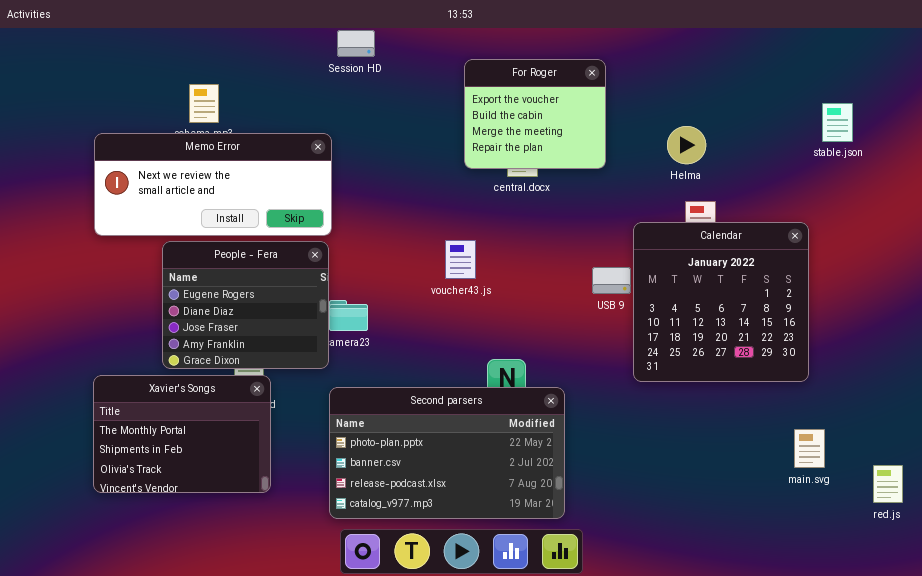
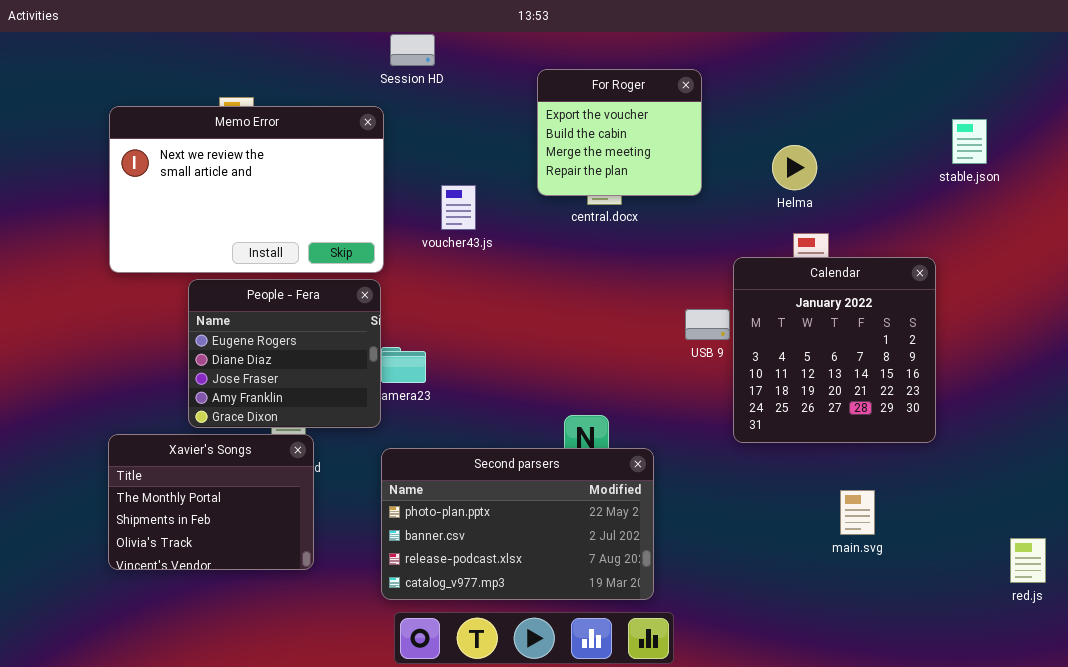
Memo Error: [94,133,332,236] -> [109,106,384,273], resized
voucher43.js: [445,240,476,279] -> [441,185,476,230], moved
main.svg: [794,429,825,468] -> [840,490,875,535], moved

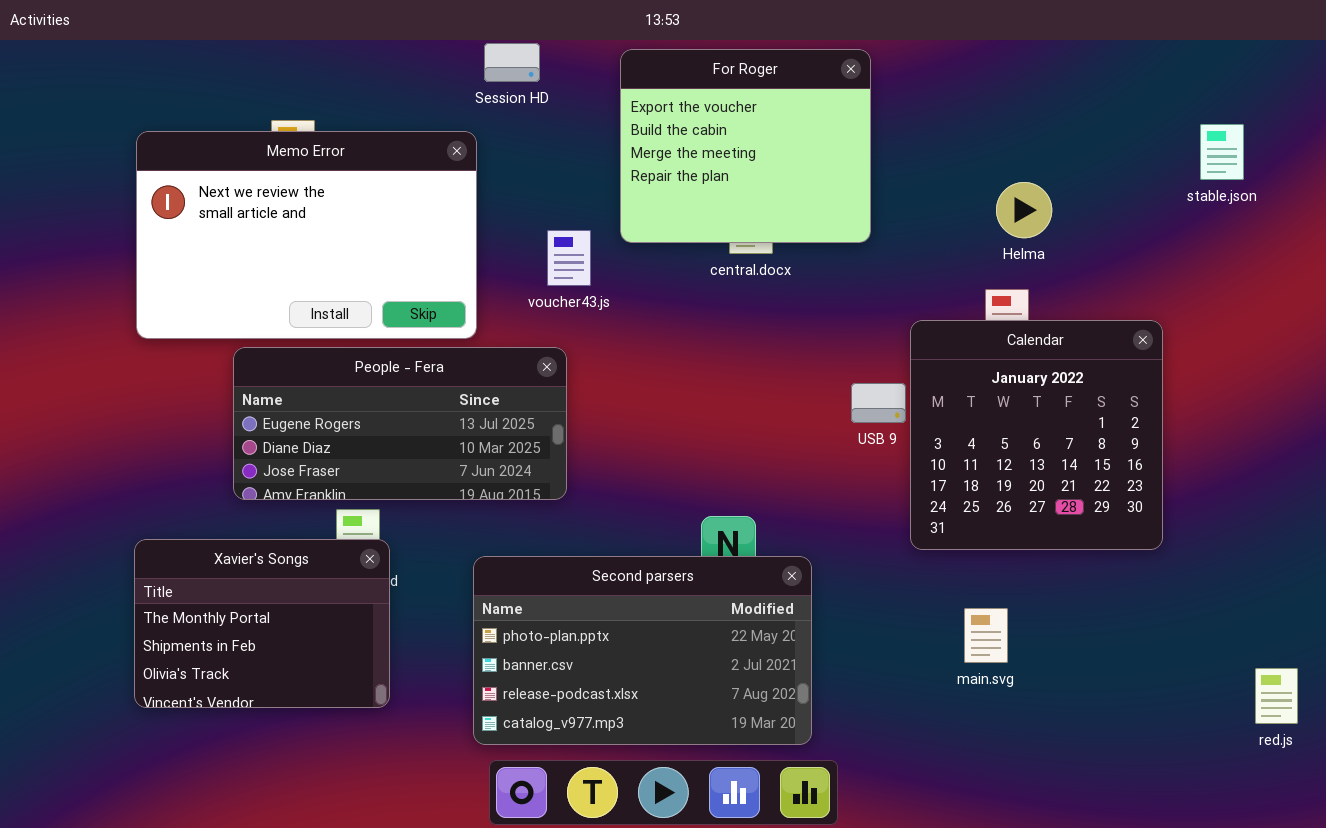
For Roger: [537,69,702,196] -> [620,49,871,243], resized
stable.json: [952,119,987,164] -> [1200,124,1244,180], moved
Helma: [772,145,817,190] -> [996,182,1052,238], moved
People - Fera: [188,279,381,428] -> [233,347,567,500], resized
main.svg: [840,490,875,535] -> [964,608,1008,663], moved

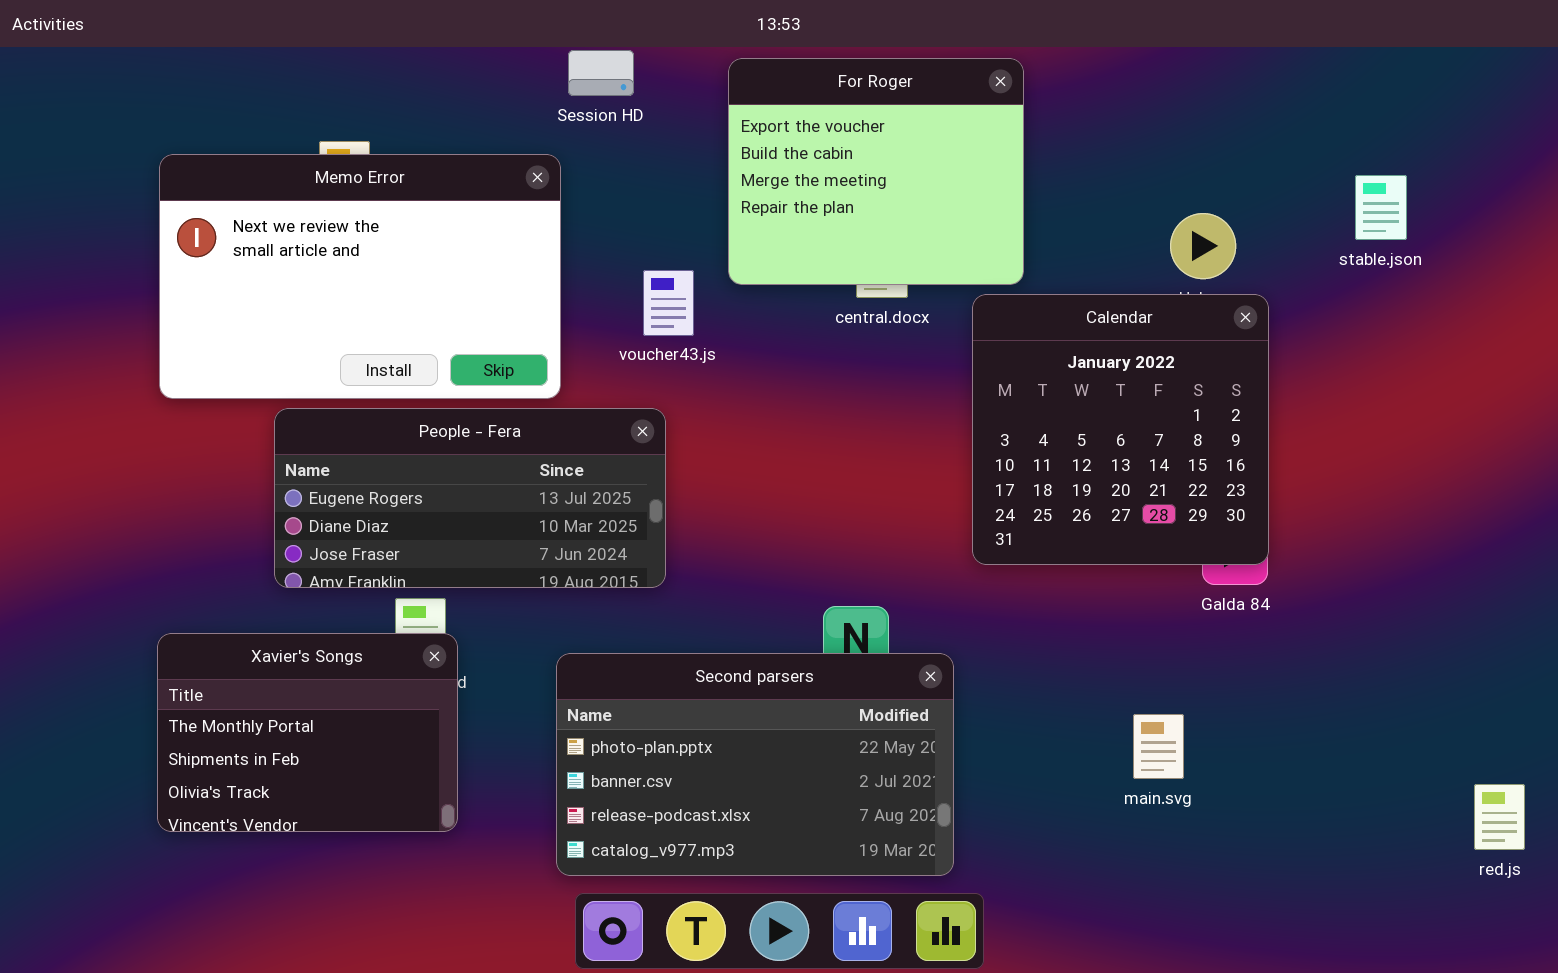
stable.json: [1200,124,1244,180] -> [1355,175,1407,240], moved
Calendar: [910,320,1163,550] -> [972,294,1269,565], moved

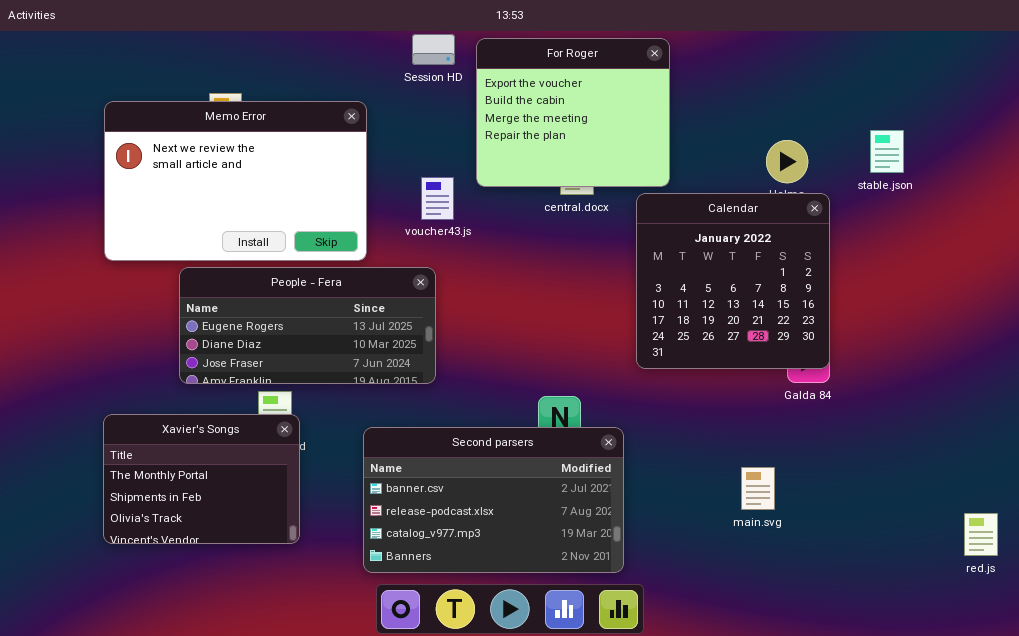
Session HD: [568,50,634,96] -> [412,34,455,65], moved
stable.json: [1355,175,1407,240] -> [870,130,904,173], moved
Second parsers: [556,653,954,876] -> [363,427,624,573], scrolled down 1 row

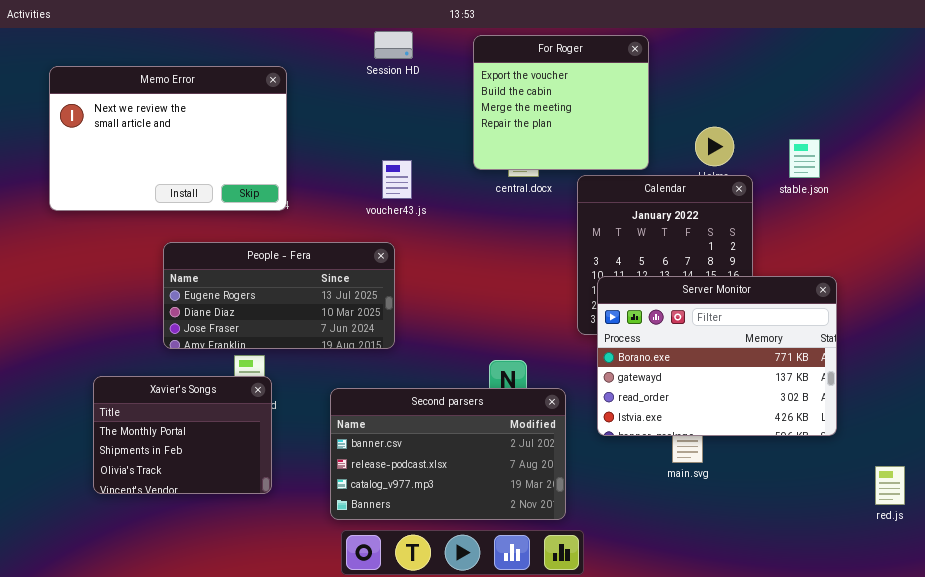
For Roger: [476,38,670,187] -> [473,35,649,170], moved
Memo Error: [104,101,367,261] -> [49,66,287,211], moved
stable.json: [870,130,904,173] -> [789,139,820,178], moved
Server Monitor: none -> [597,276,837,436], opened

